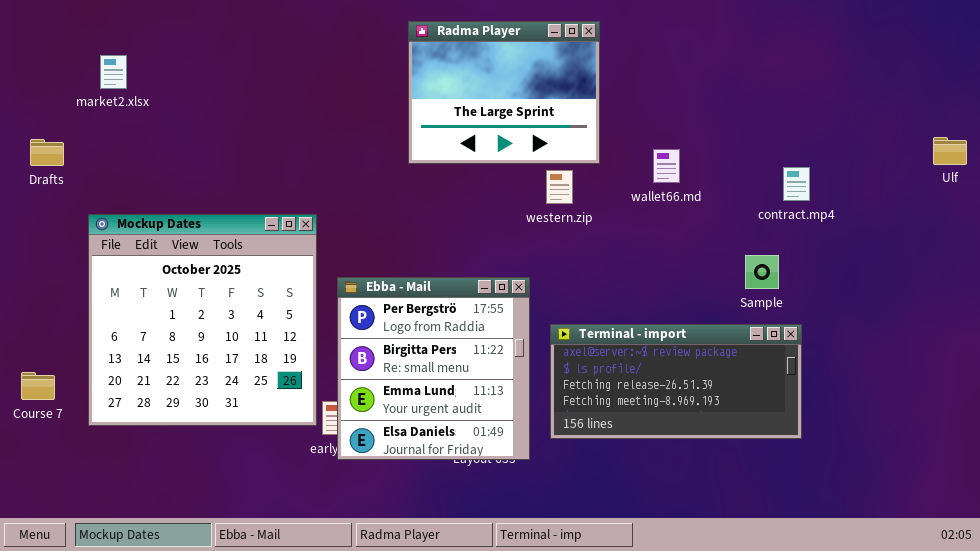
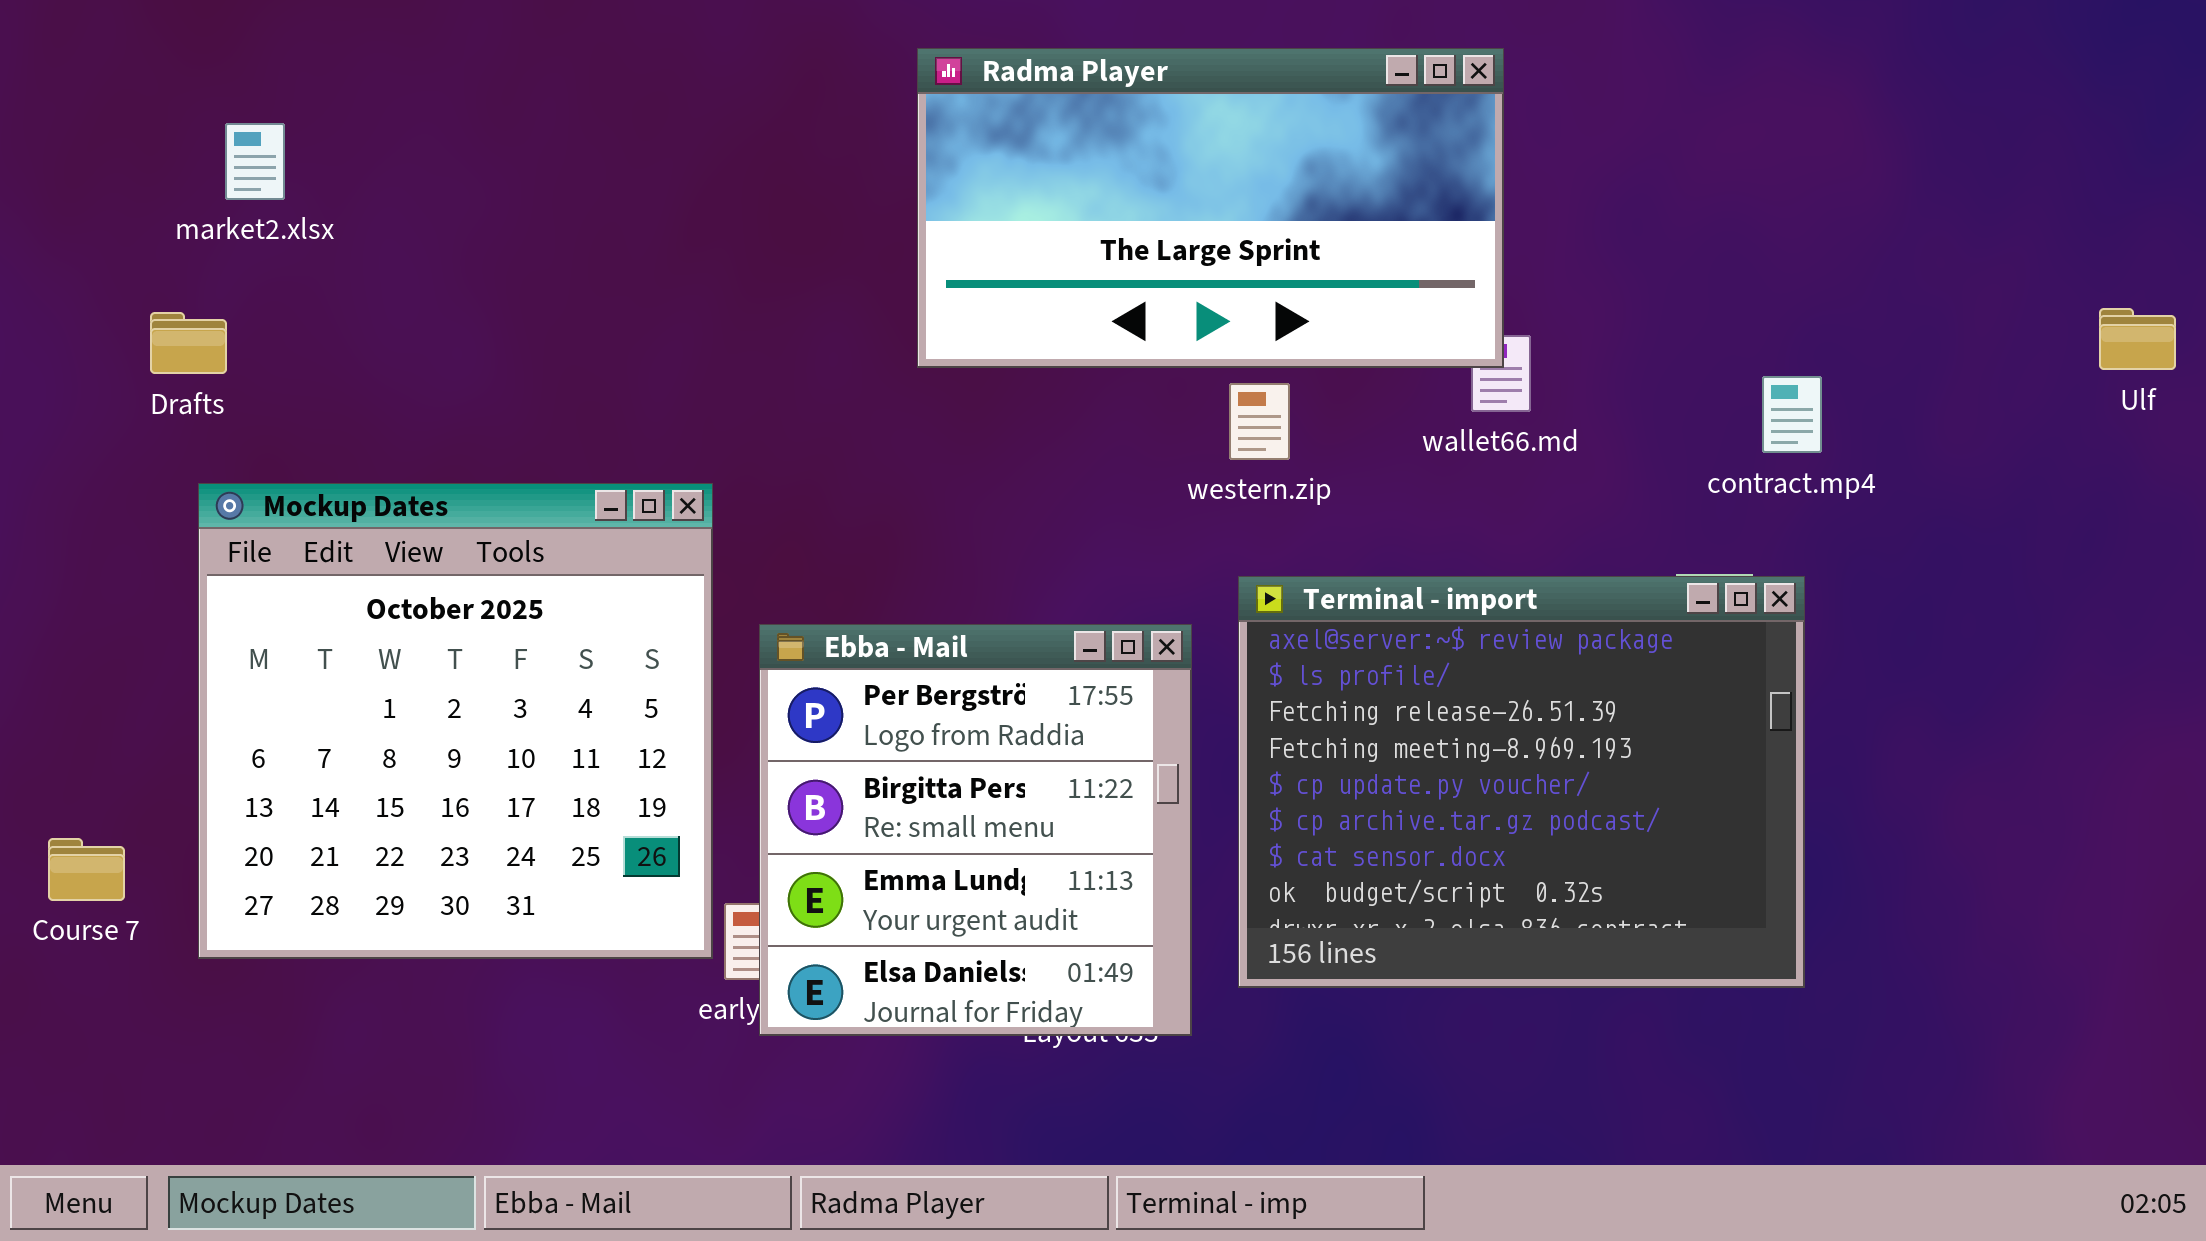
Radma Player: [408,21,600,164] -> [917,48,1504,368], resized
Drafts: [30,139,64,166] -> [150,312,227,374], moved
Terminal - import: [550,324,802,439] -> [1238,576,1805,988], resized

